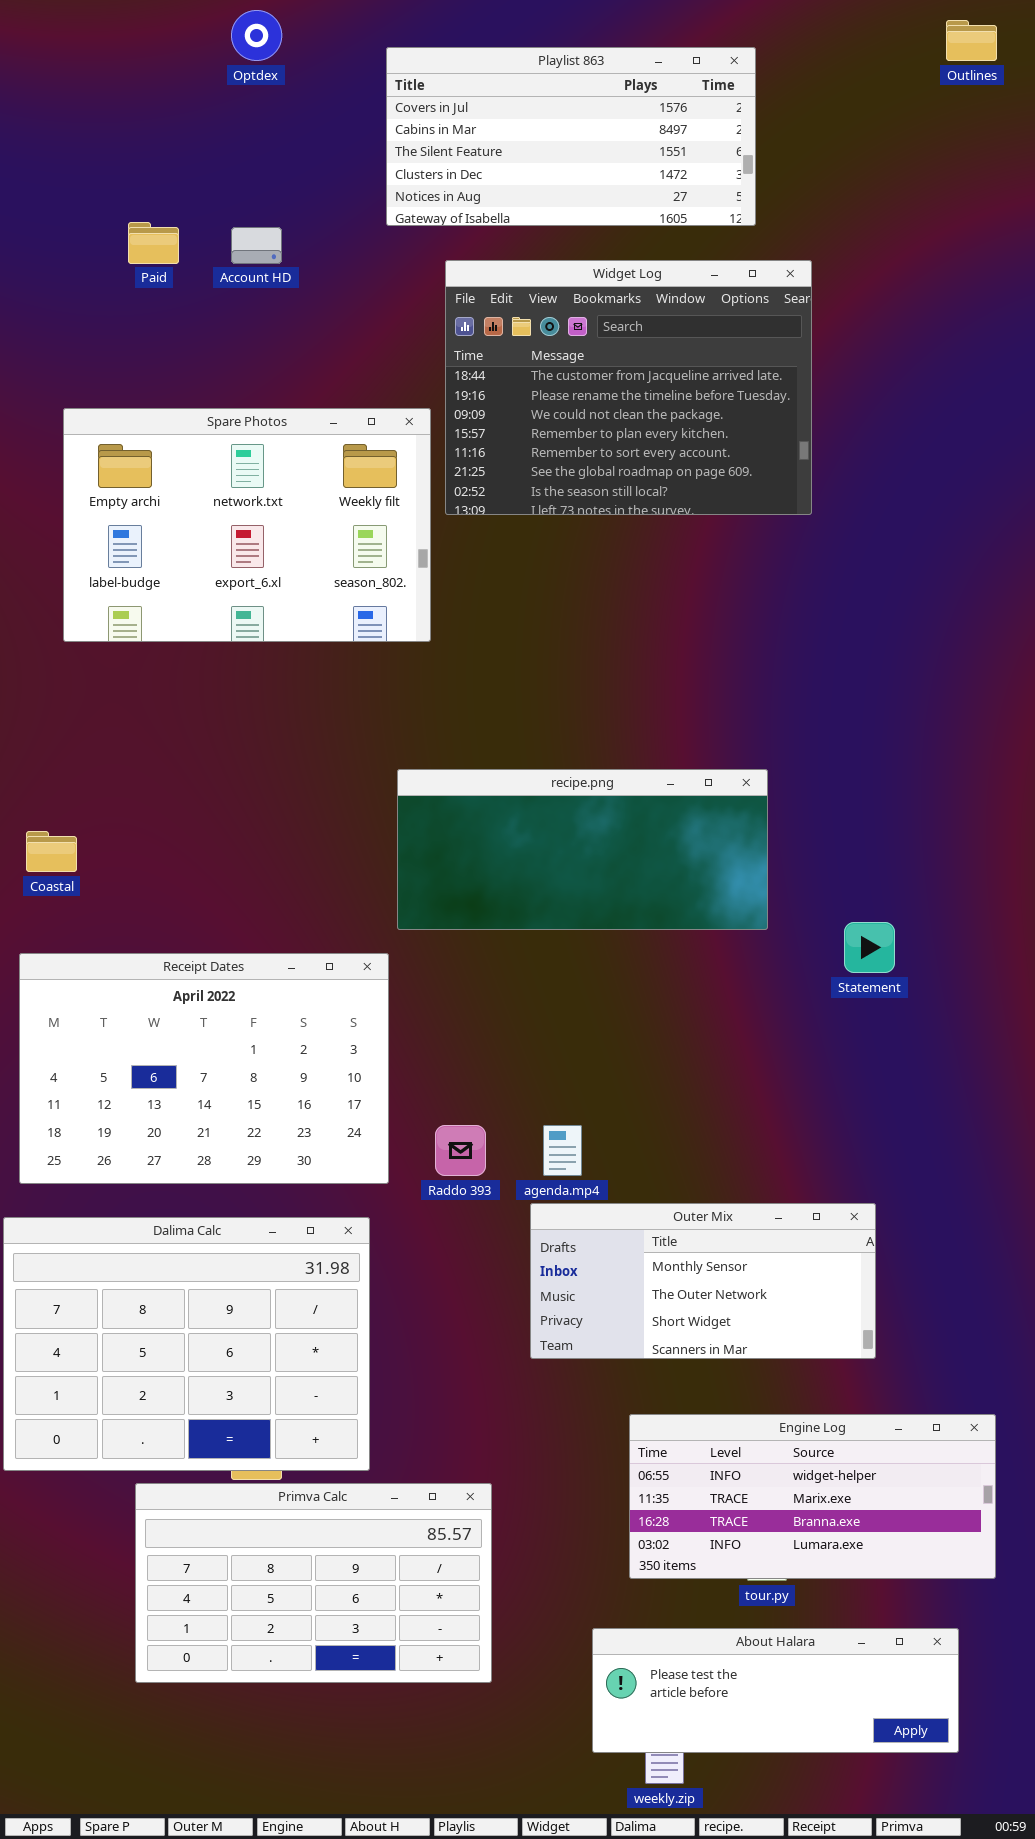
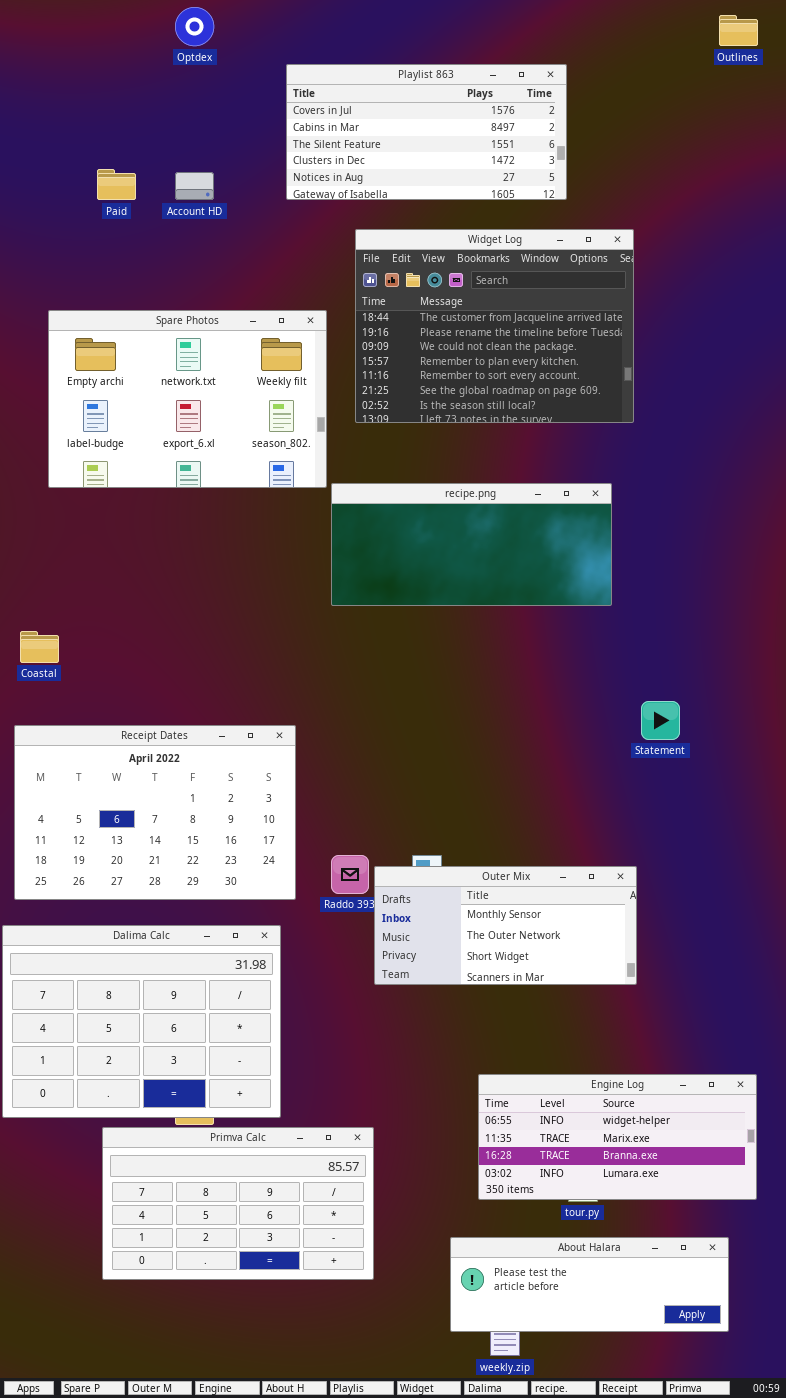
Playlist 863: [386,47,756,226] -> [286,64,567,200], moved
Widget Log: [445,260,812,515] -> [355,229,634,423], moved
recipe.png: [397,769,768,930] -> [331,483,612,606], moved
Outer Mix: [530,1203,876,1359] -> [374,866,637,985], moved

